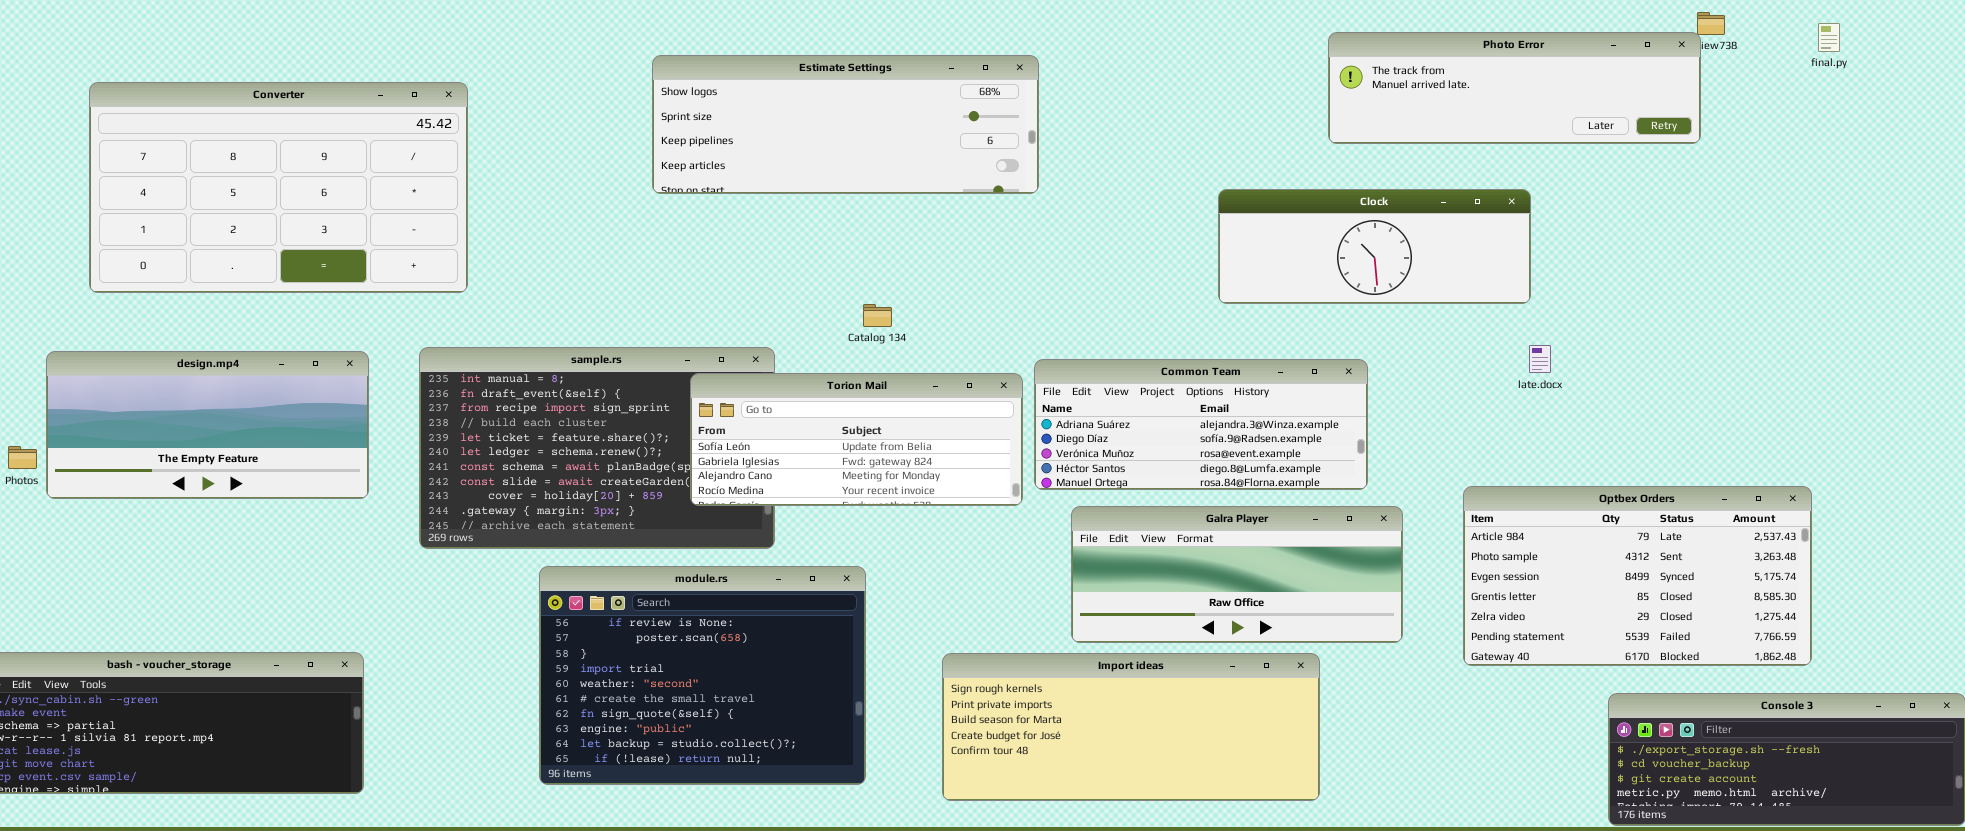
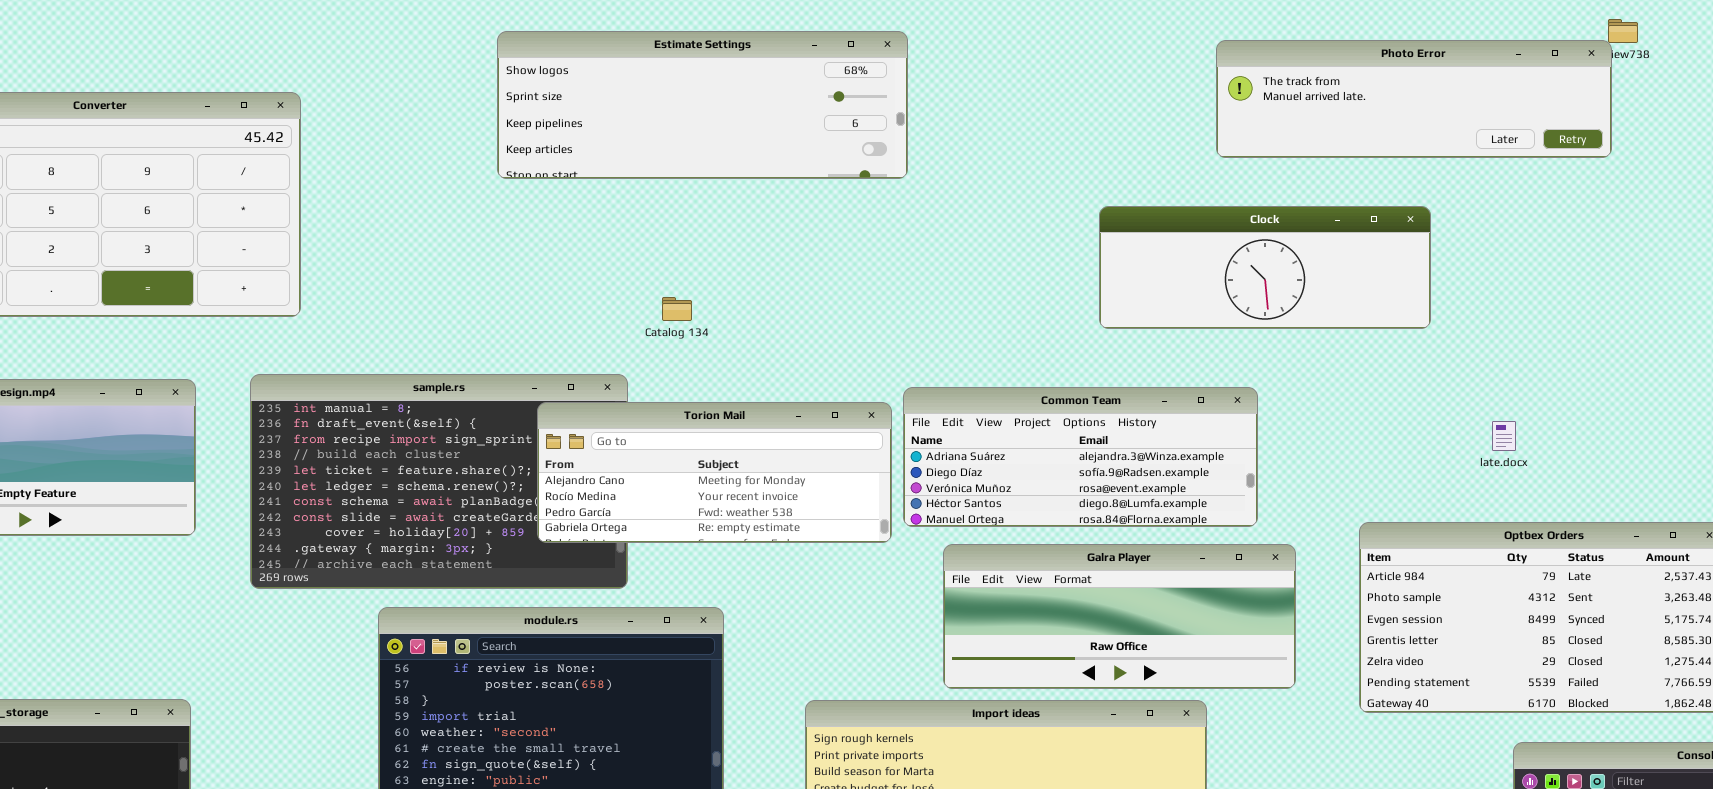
Estimate Settings: [652,55,1039,194] -> [497,31,908,179], moved
Catalog 134: [863,304,892,327] -> [662,297,692,321], moved
late.docx: [1529,345,1551,373] -> [1492,421,1516,451], moved
Torion Mail: [690,373,1023,506] -> [537,402,892,543], scrolled down 2 rows

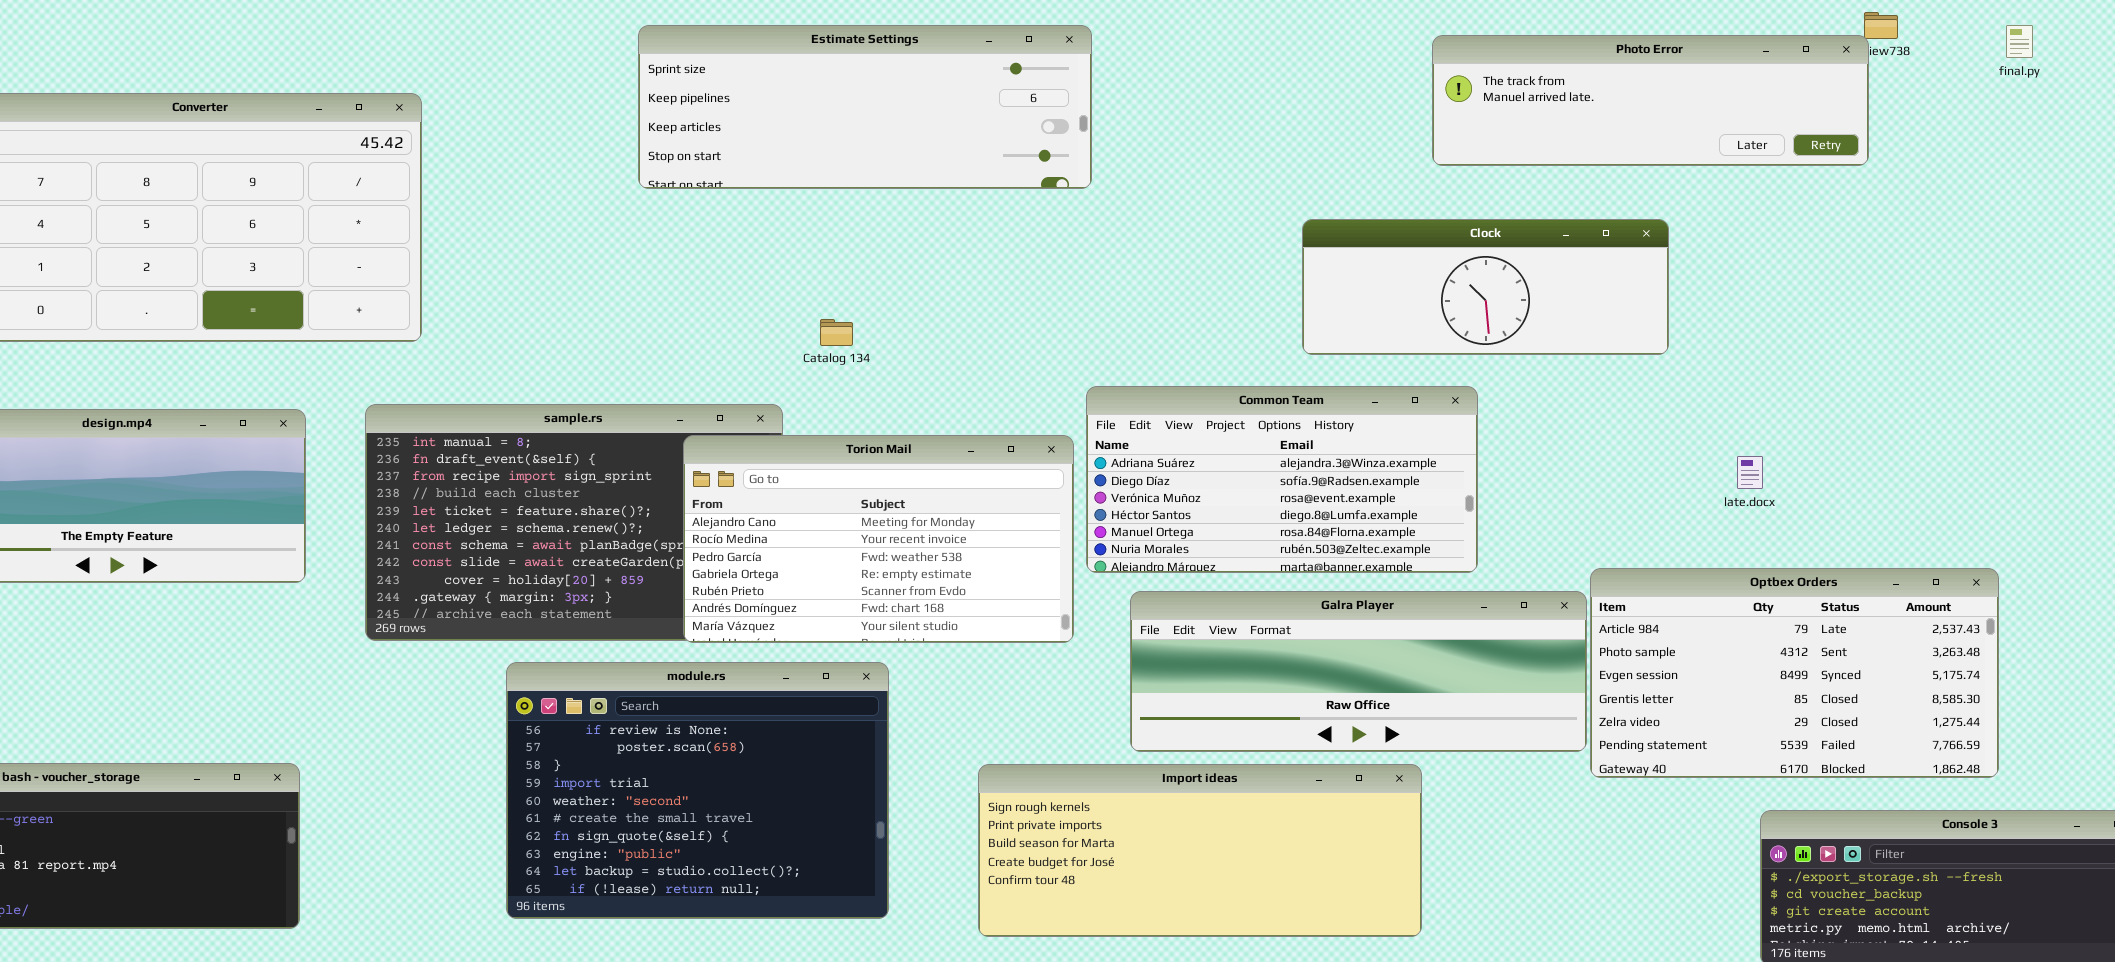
Estimate Settings: [497,31,908,179] -> [638,25,1092,189], scrolled down 1 row
Common Team: [903,387,1258,527] -> [1086,386,1478,573], resized
Torion Mail: [537,402,892,543] -> [683,435,1074,643], resized
Galra Player: [943,544,1296,689] -> [1130,591,1587,752], resized

